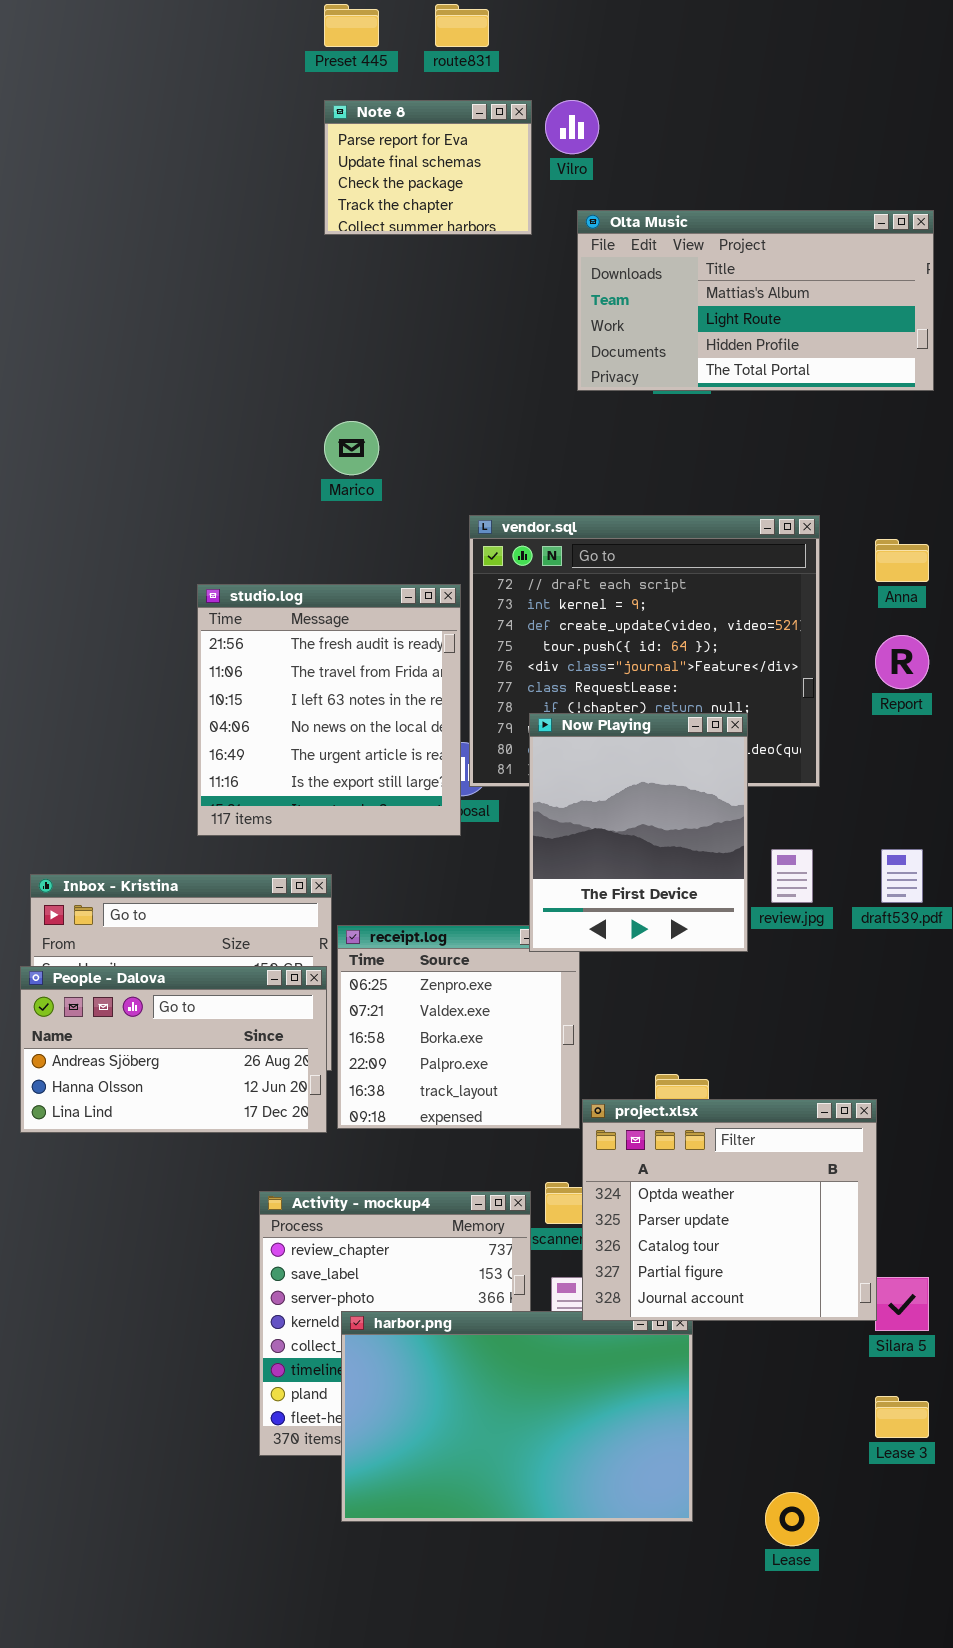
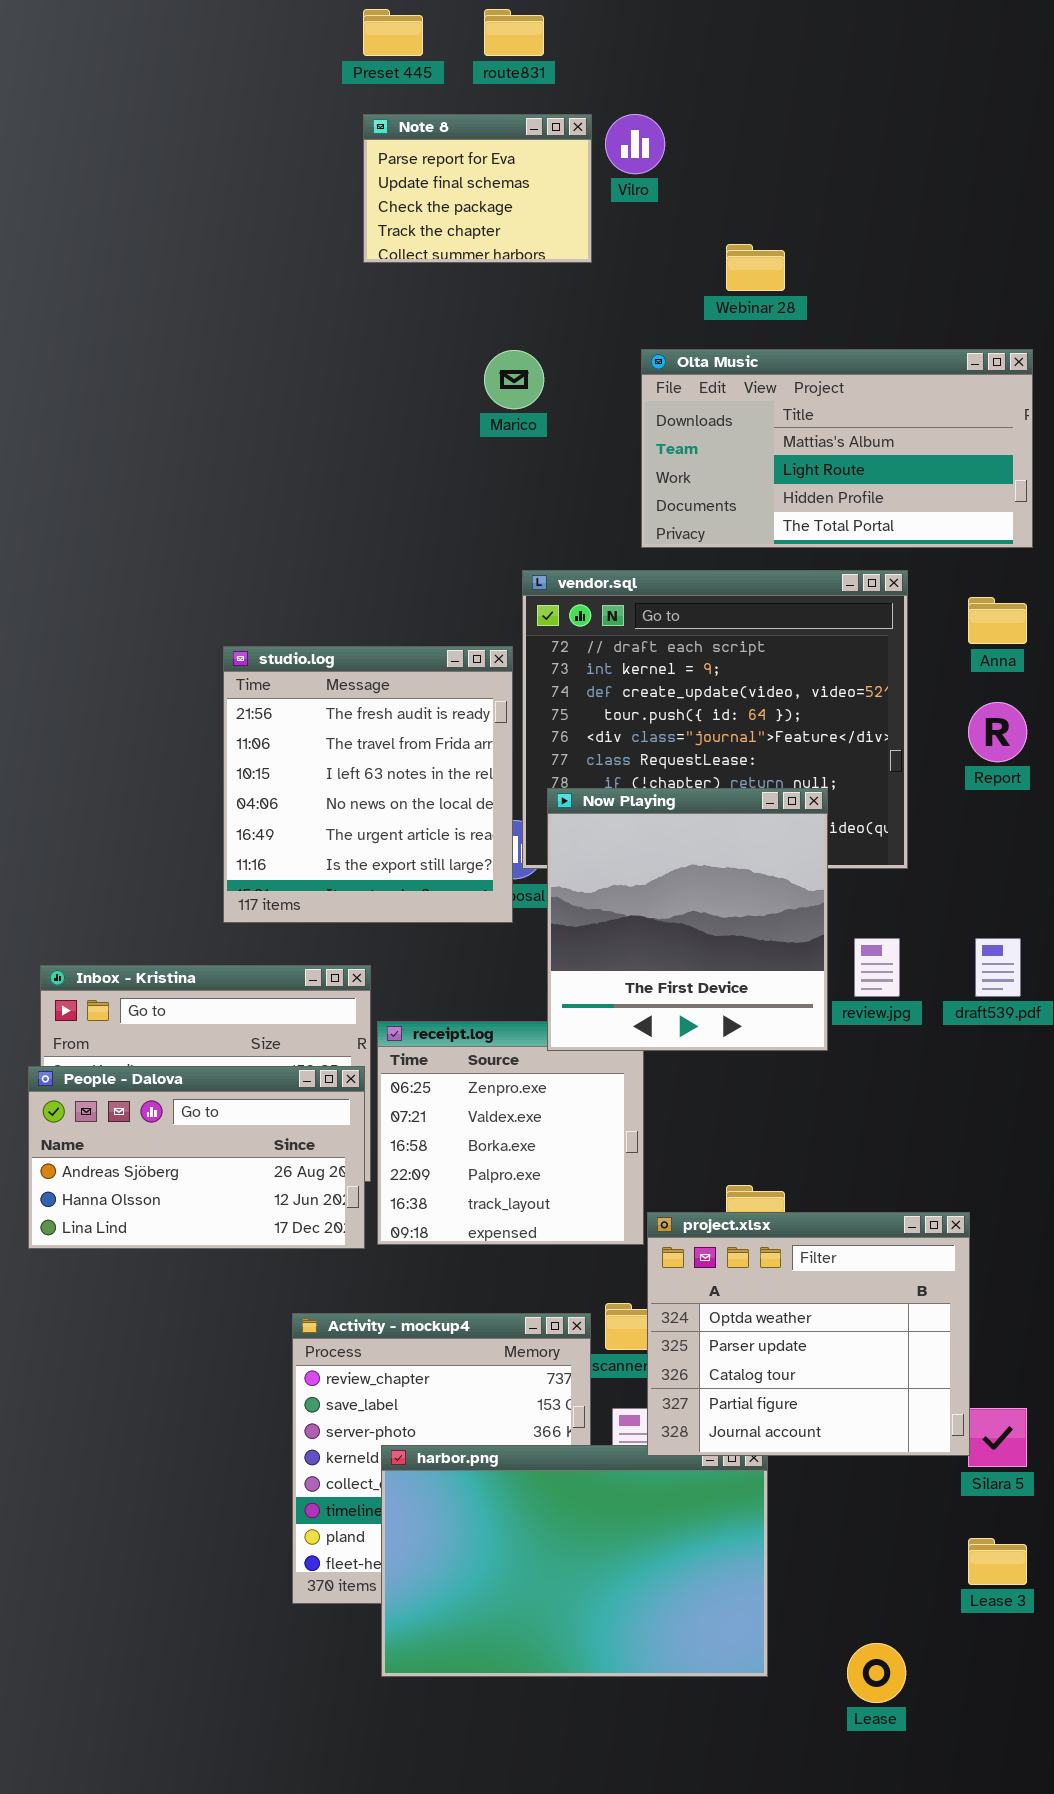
Olta Music: [577,210,934,391] -> [641,349,1033,548], moved
Marico: [324,421,379,475] -> [484,350,544,409], moved
Now Playing: [529,713,748,952] -> [547,788,828,1051], resized

